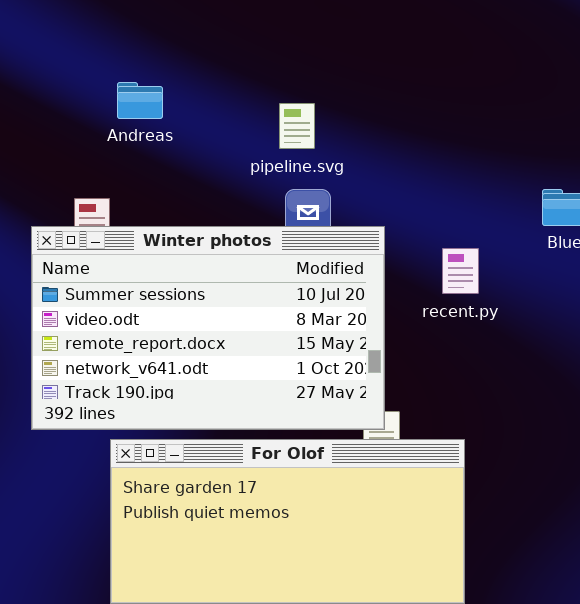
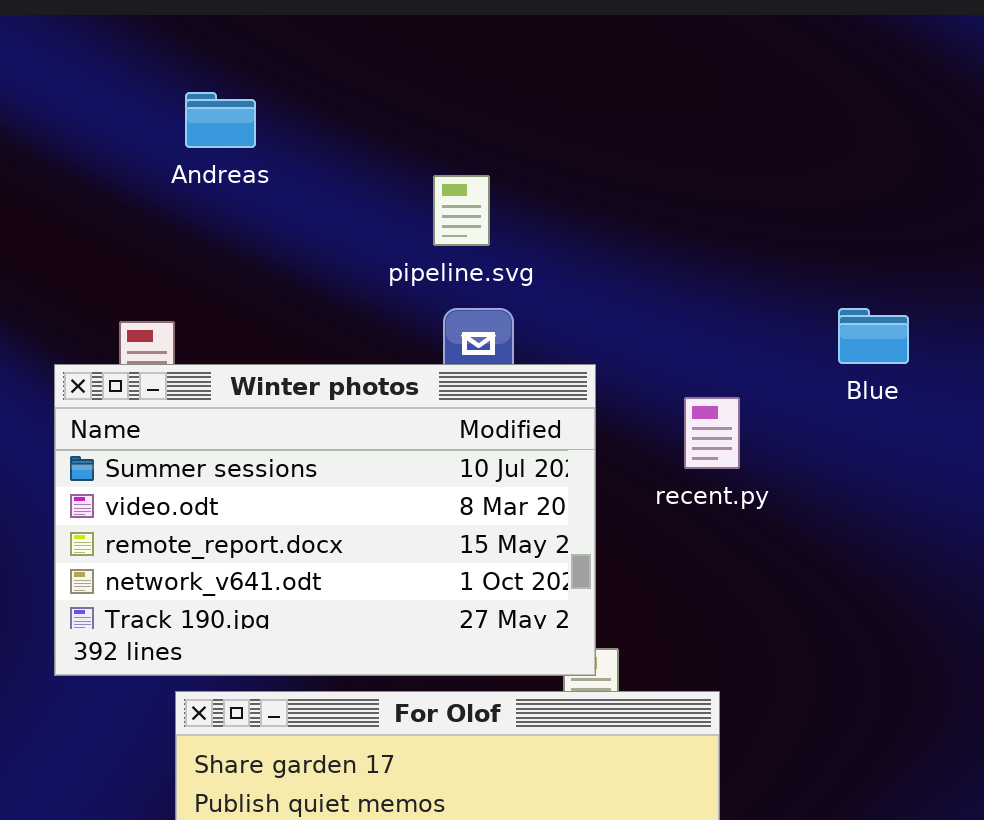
Andreas: [117,82,163,119] -> [185,92,256,148], moved

